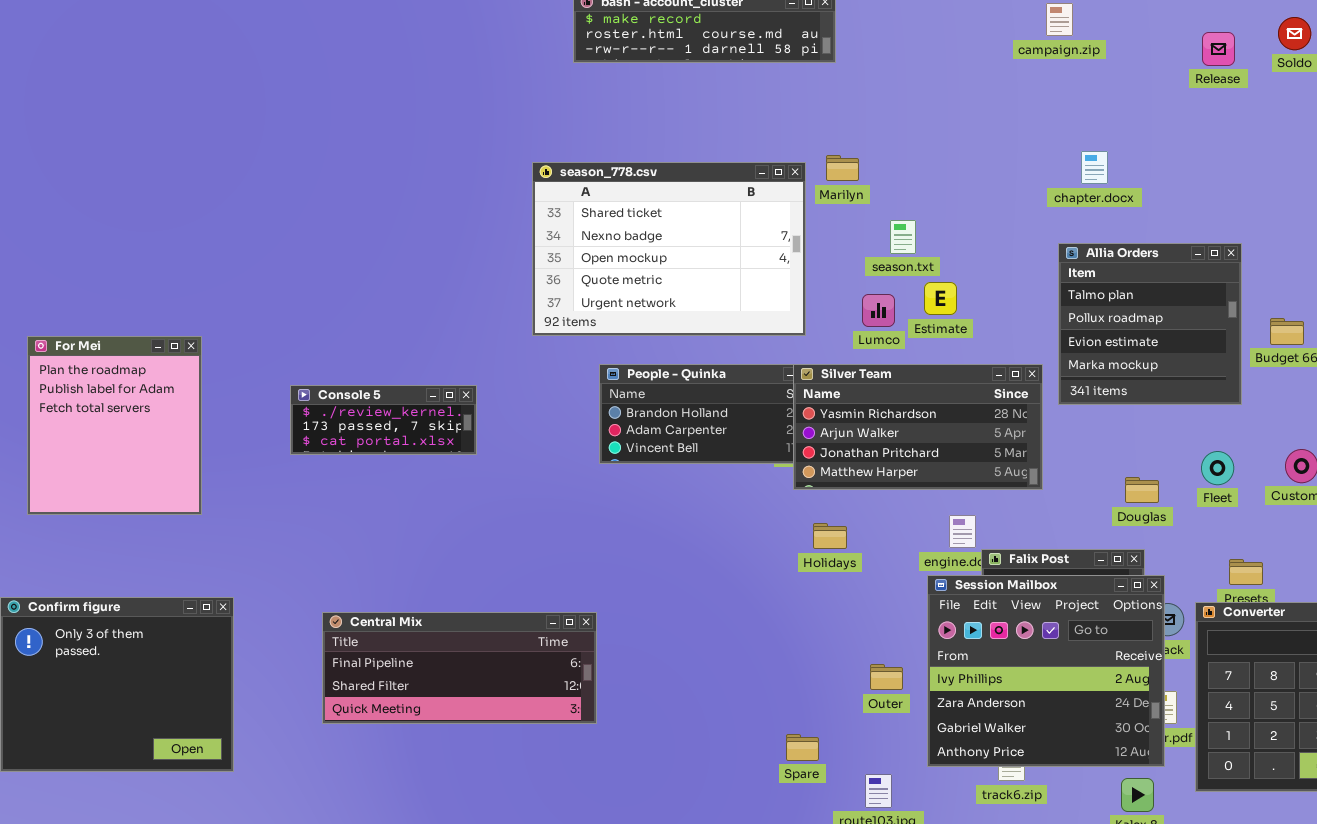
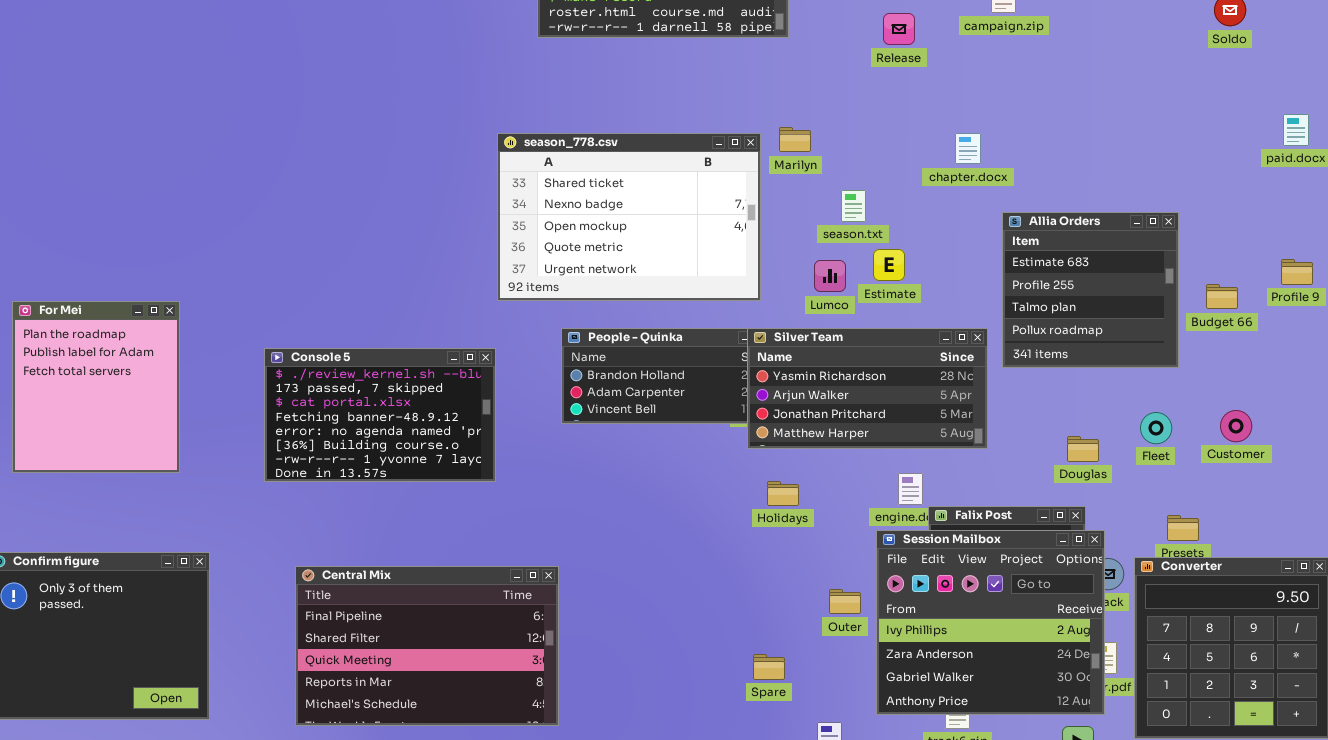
Release: [1202,32,1235,66] -> [883,13,915,45], moved
chapter.docx: [1081,151,1108,184] -> [955,133,981,164], moved
Allia Orders: [1058,243,1242,405] -> [1002,212,1179,368], scrolled up 2 rows
Console 5: [290,385,477,455] -> [264,348,496,482], resized
Central Mix: [322,612,597,724] -> [295,566,559,726], resized
Outer: [870,664,903,690] -> [829,589,861,614], moved
Spare: [786,734,819,761] -> [753,654,785,680], moved

